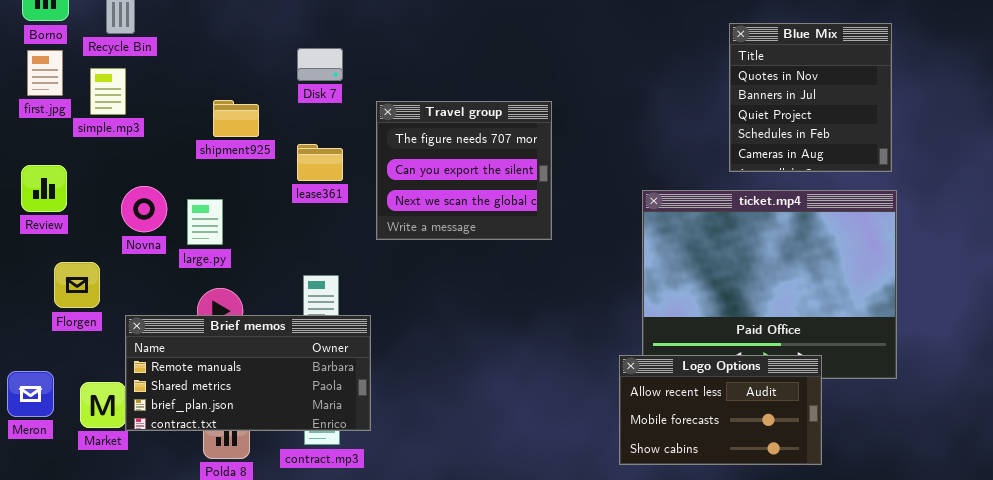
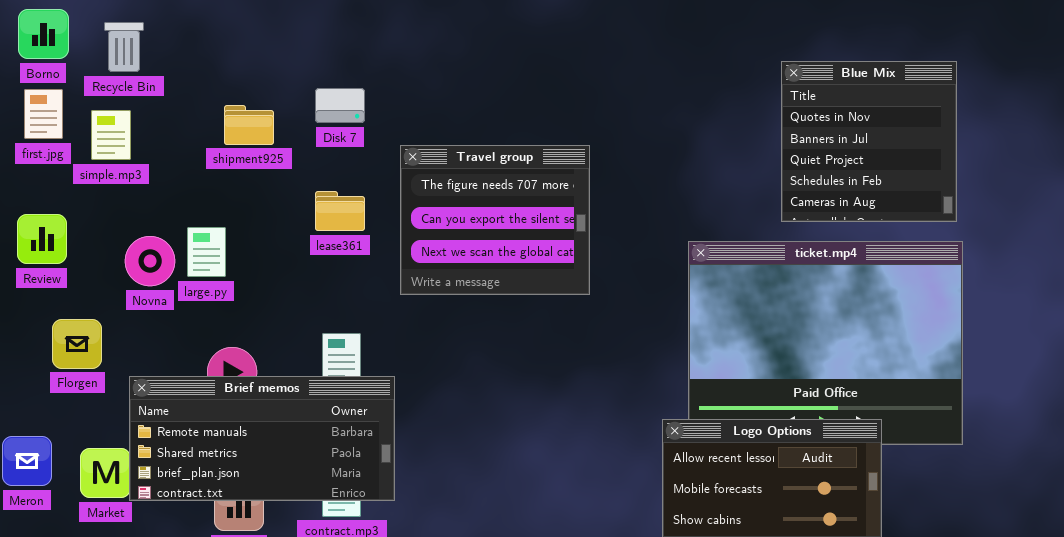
shipment925: [213,100,259,137] -> [224,105,274,145], moved
large.py: [187,199,223,245] -> [187,227,226,277], moved

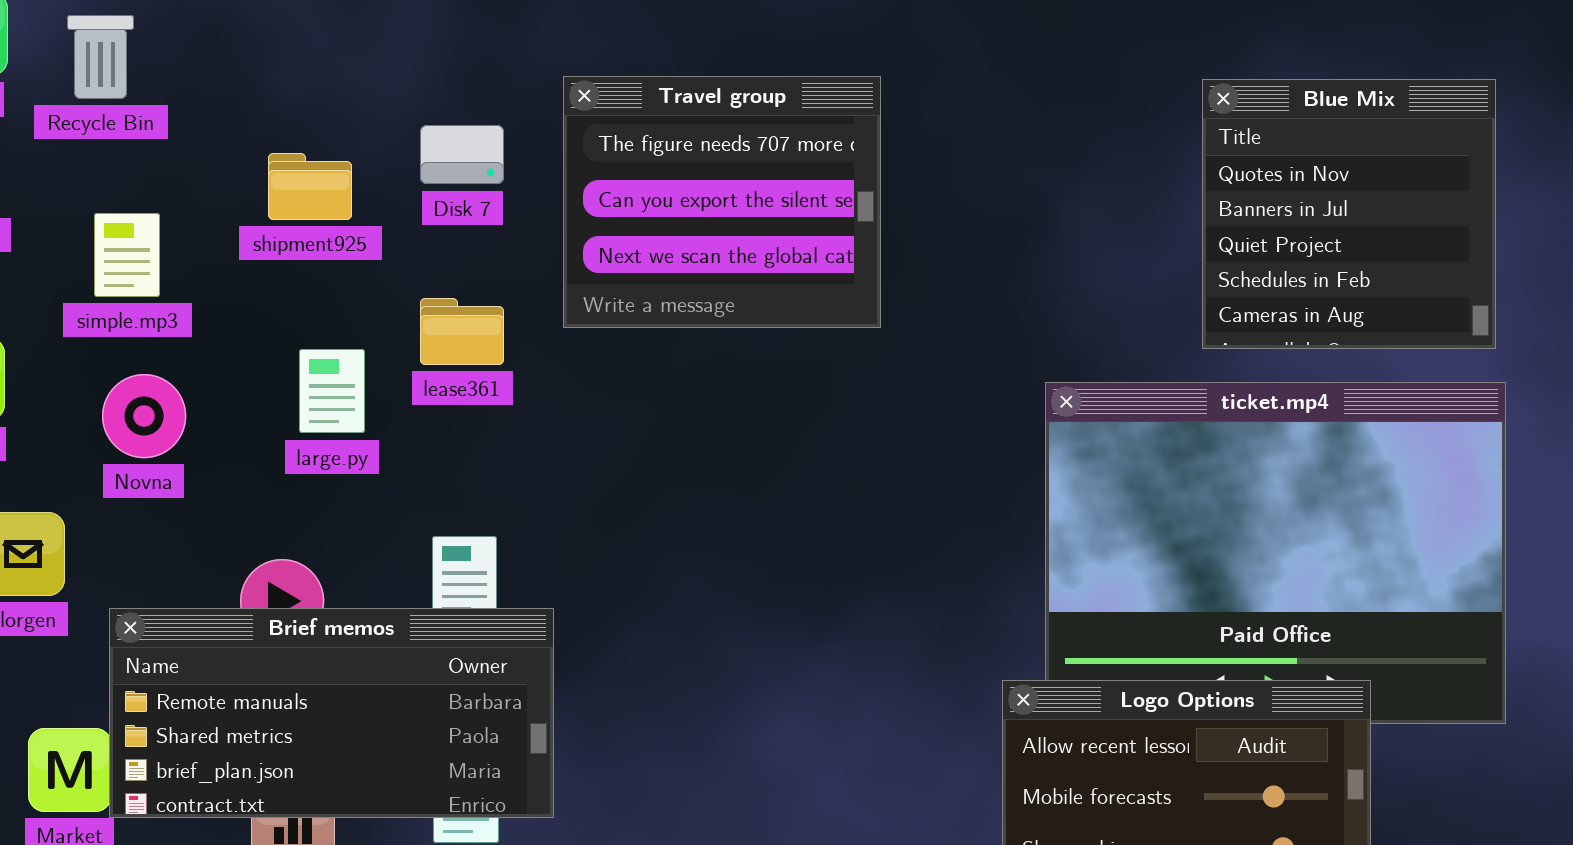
simple.mp3: [91,110,131,160] -> [94,213,160,297], moved
Travel group: [400,145,590,295] -> [563,76,881,328], moved
large.py: [187,227,226,277] -> [299,349,365,433], moved

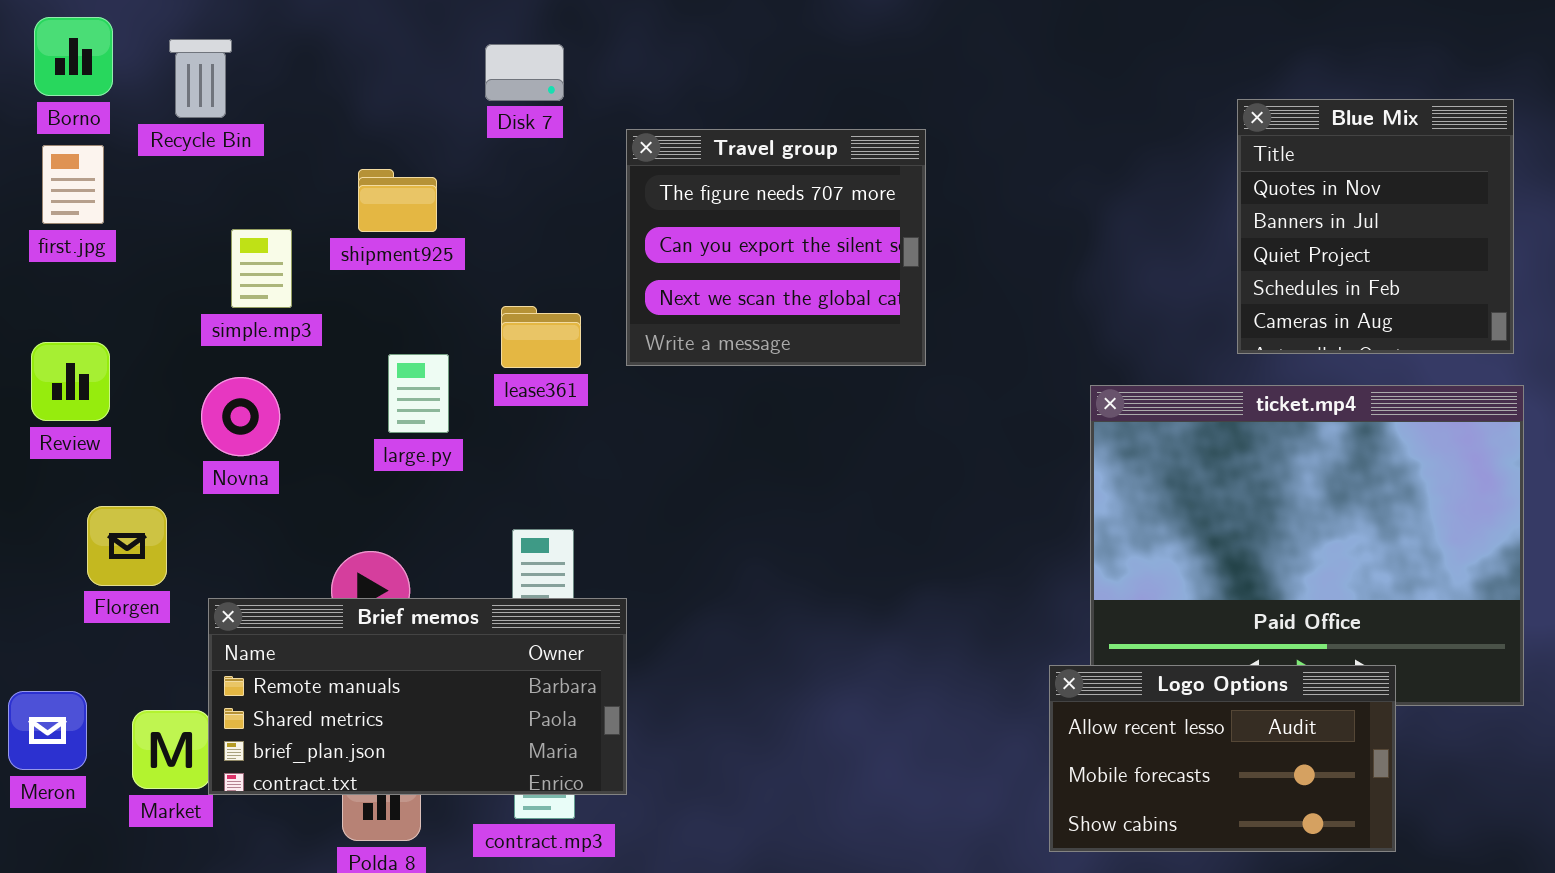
Travel group: [563,76,881,328] -> [626,129,926,366], moved
Disk 7: [420,125,504,184] -> [485,44,564,101], moved
simple.mp3: [94,213,160,297] -> [231,229,292,308], moved

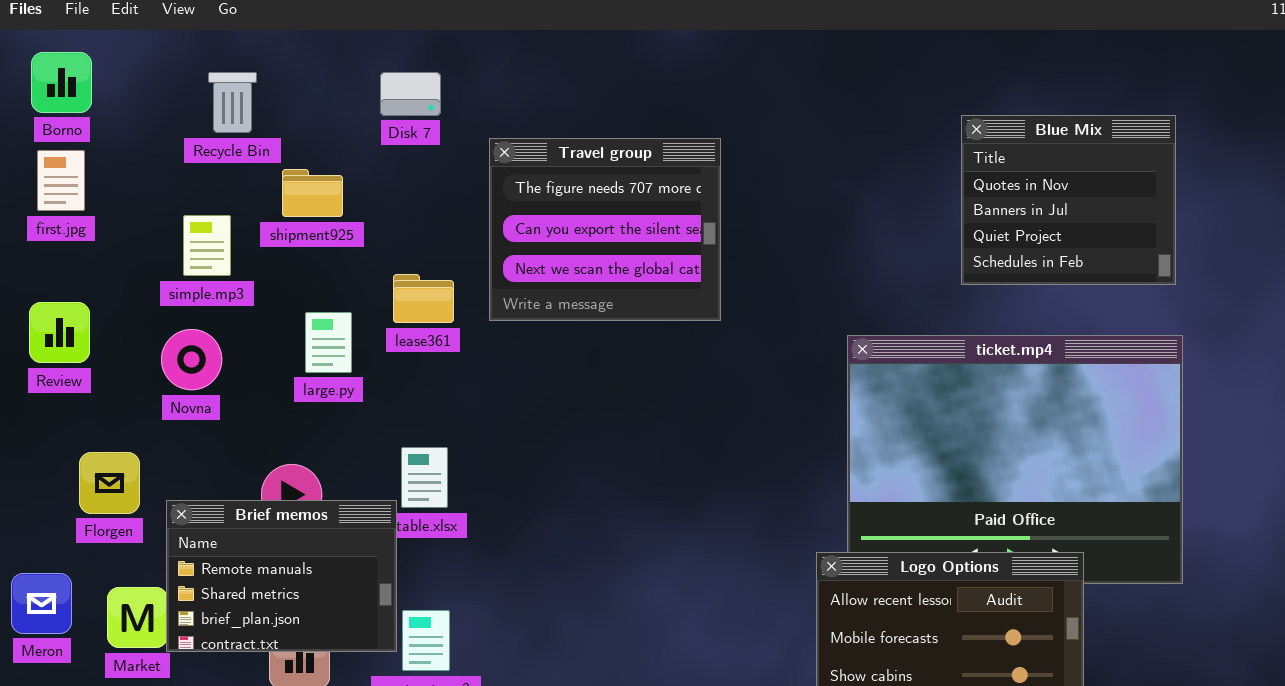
Recycle Bin: [169,39,232,118] -> [208,72,257,133], moved
Blue Mix: [1237,99,1514,354] -> [961,115,1176,285], resized
Florgen: [87,506,167,586] -> [79,452,140,514], moved
Brief memos: [208,598,627,795] -> [166,500,397,652], resized

